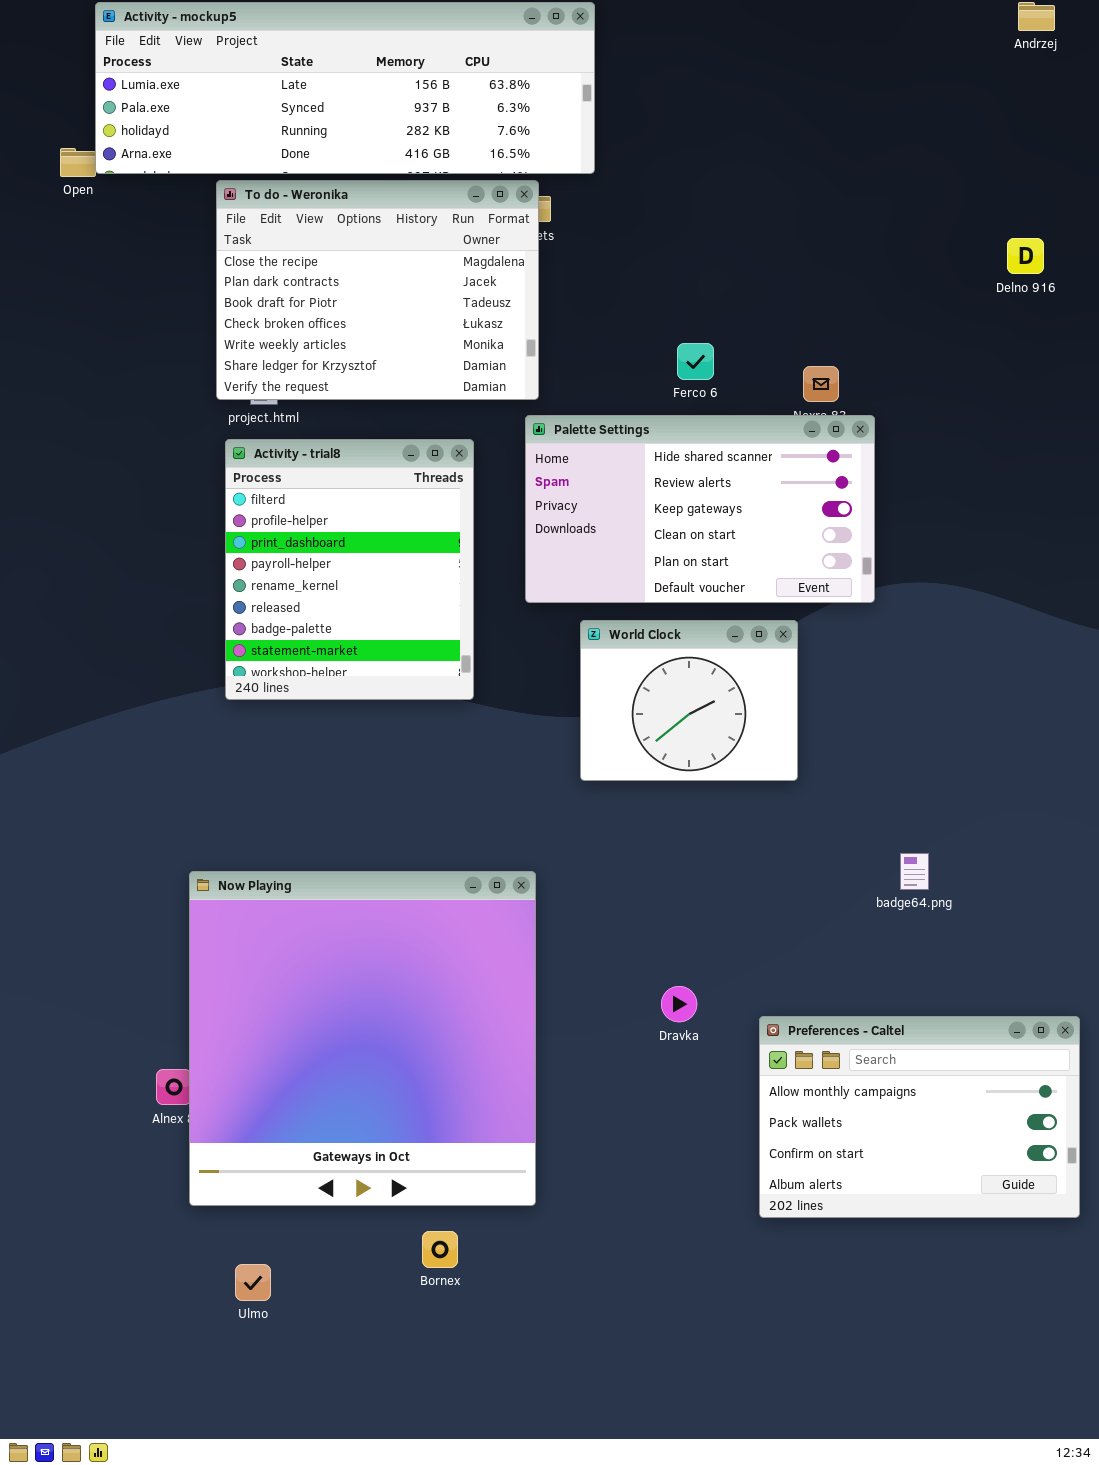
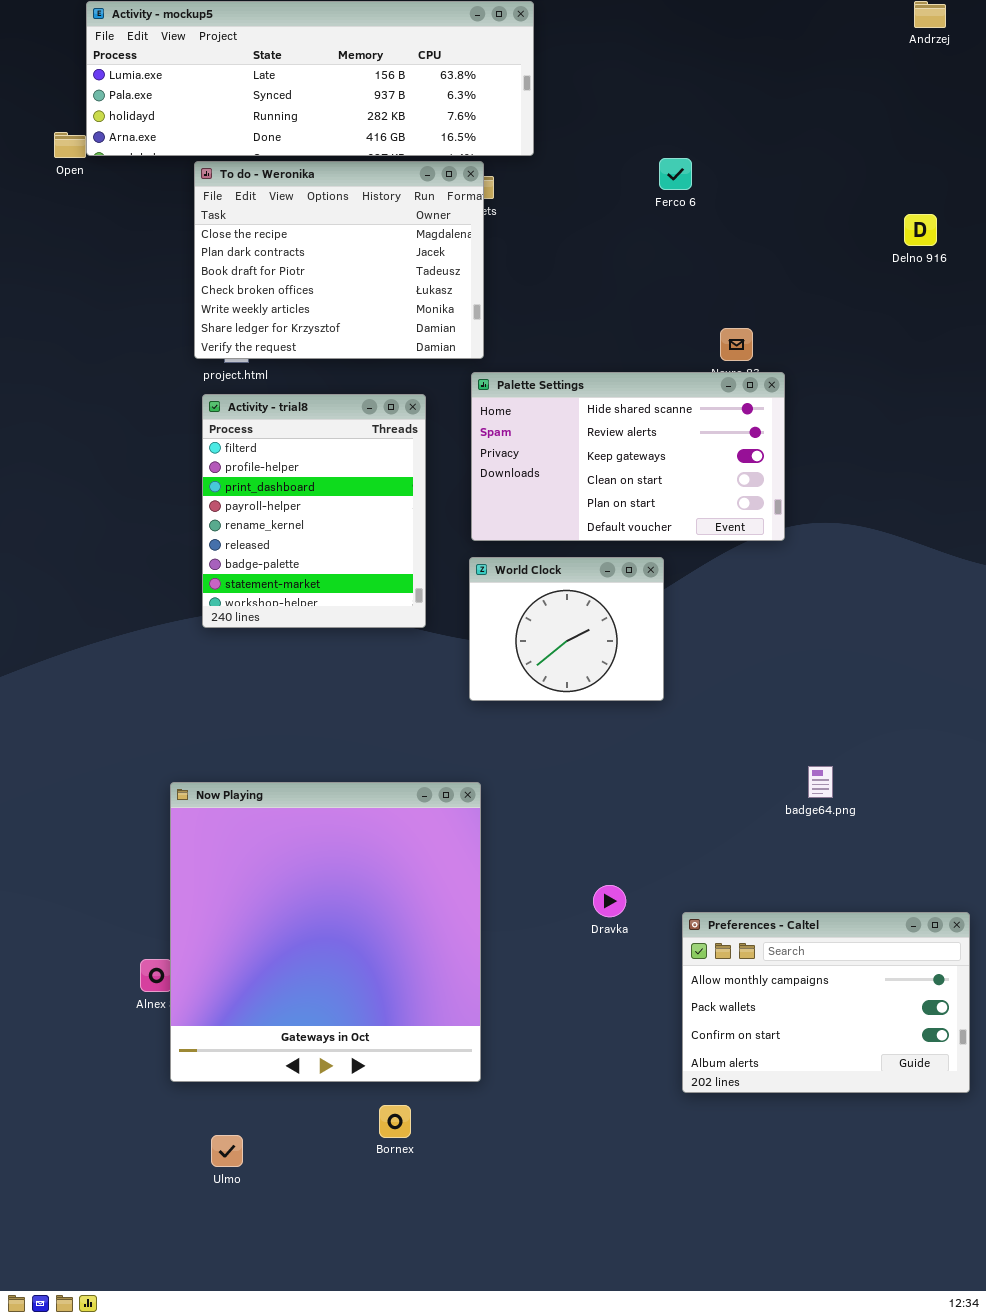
Ferco 6: [677,343,714,380] -> [659,158,692,190], moved
World Clock: [580,620,798,781] -> [469,557,664,701], moved

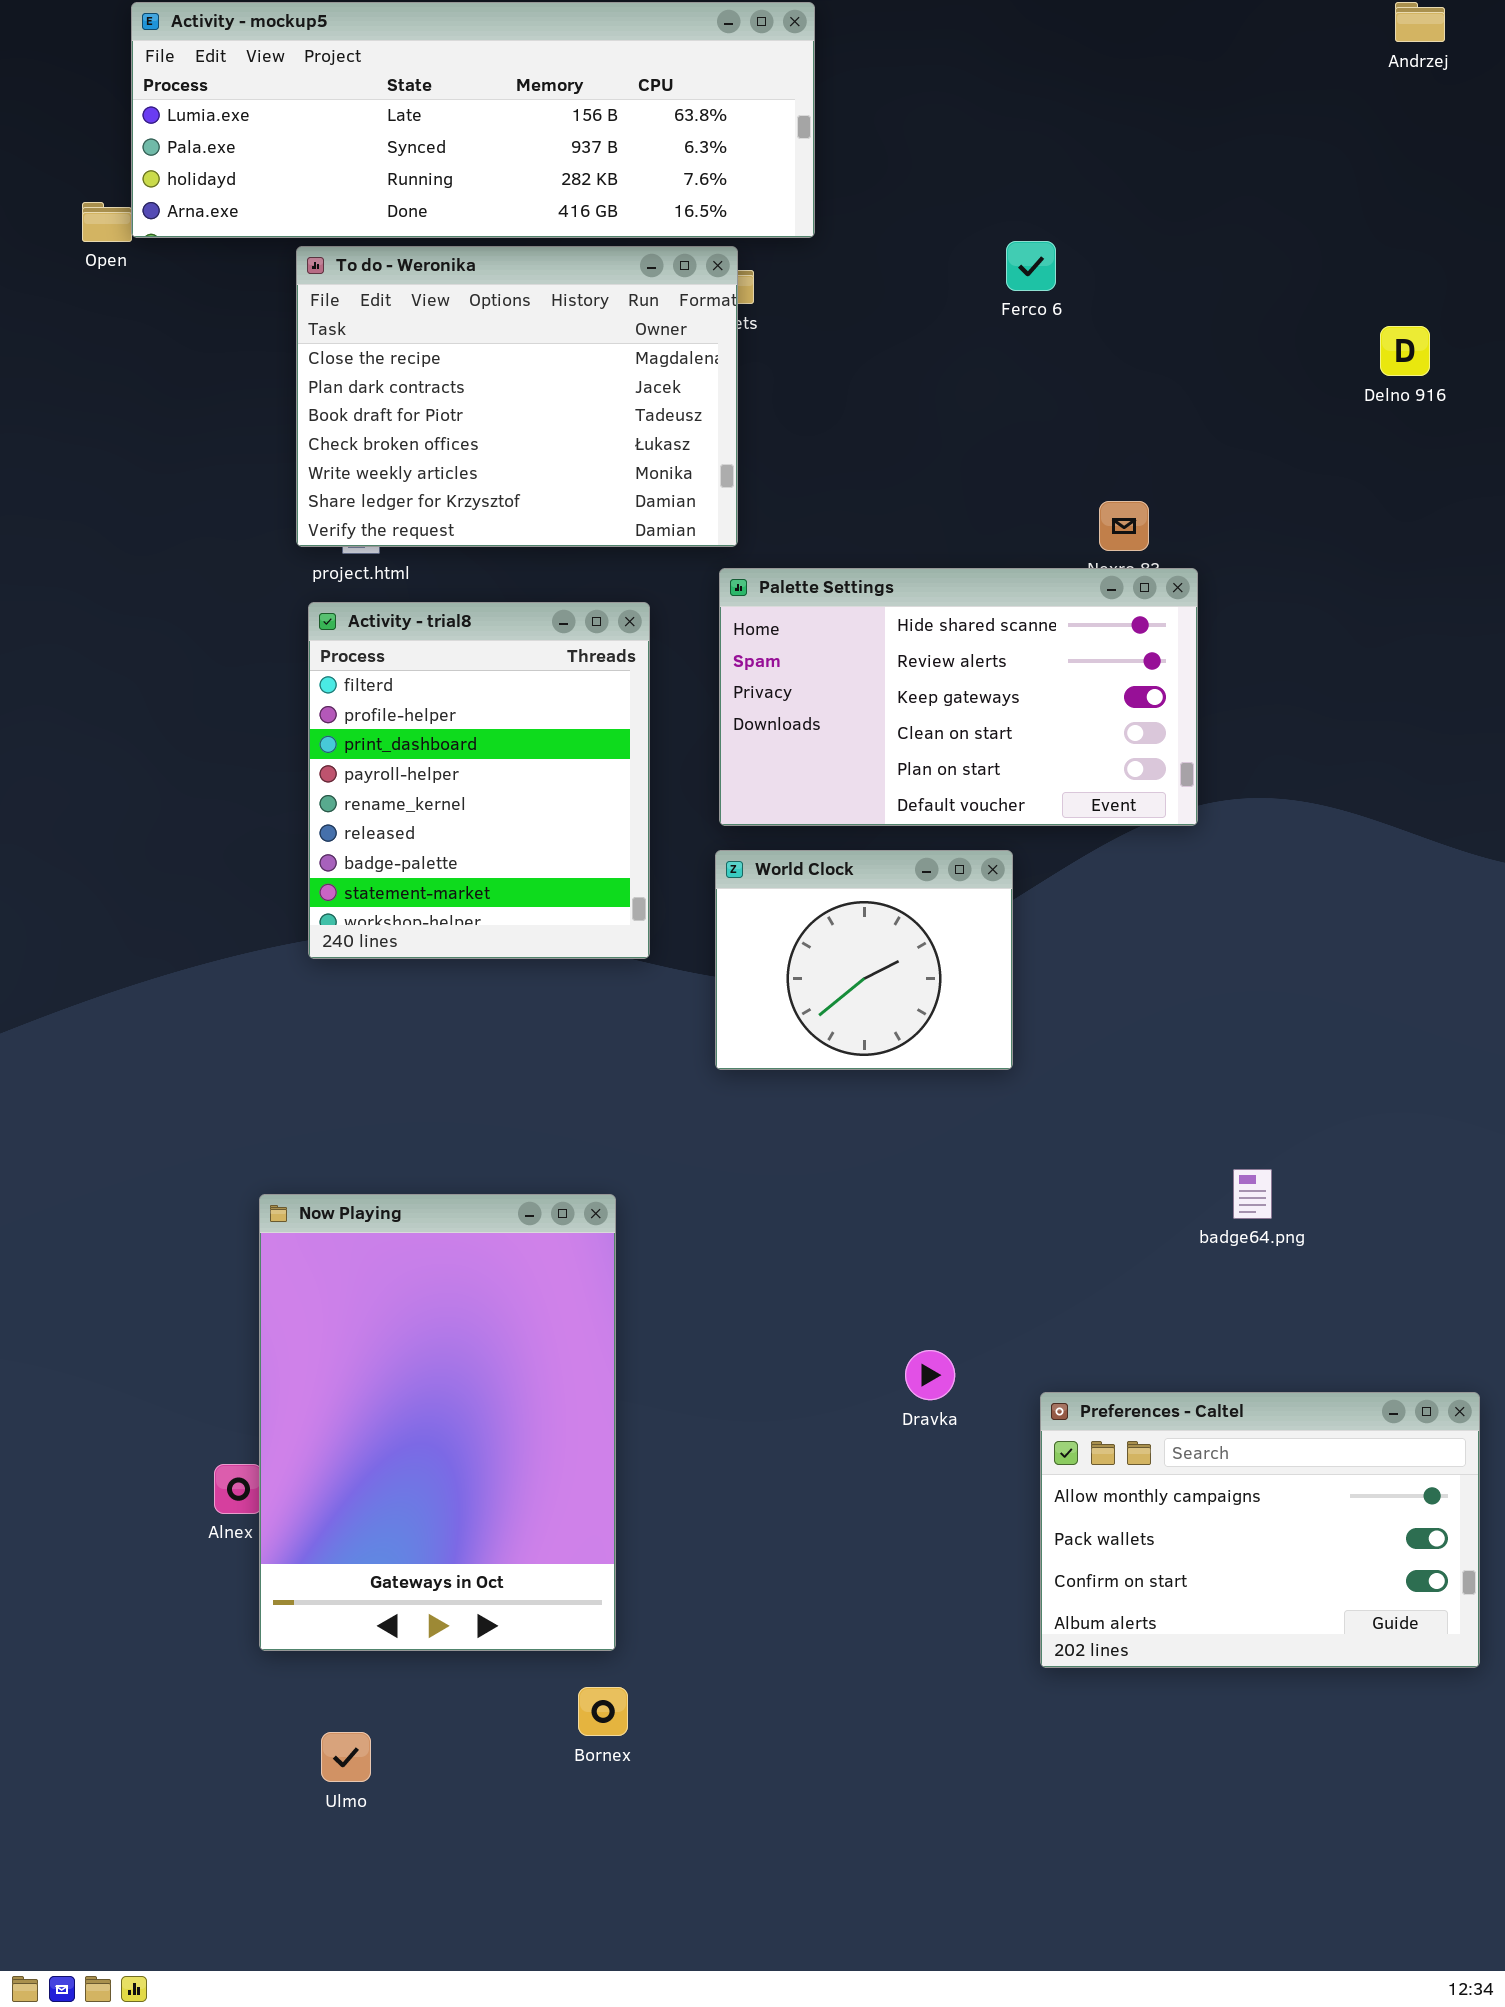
Now Playing: [170,782,481,1082] -> [259,1194,616,1651], resized

